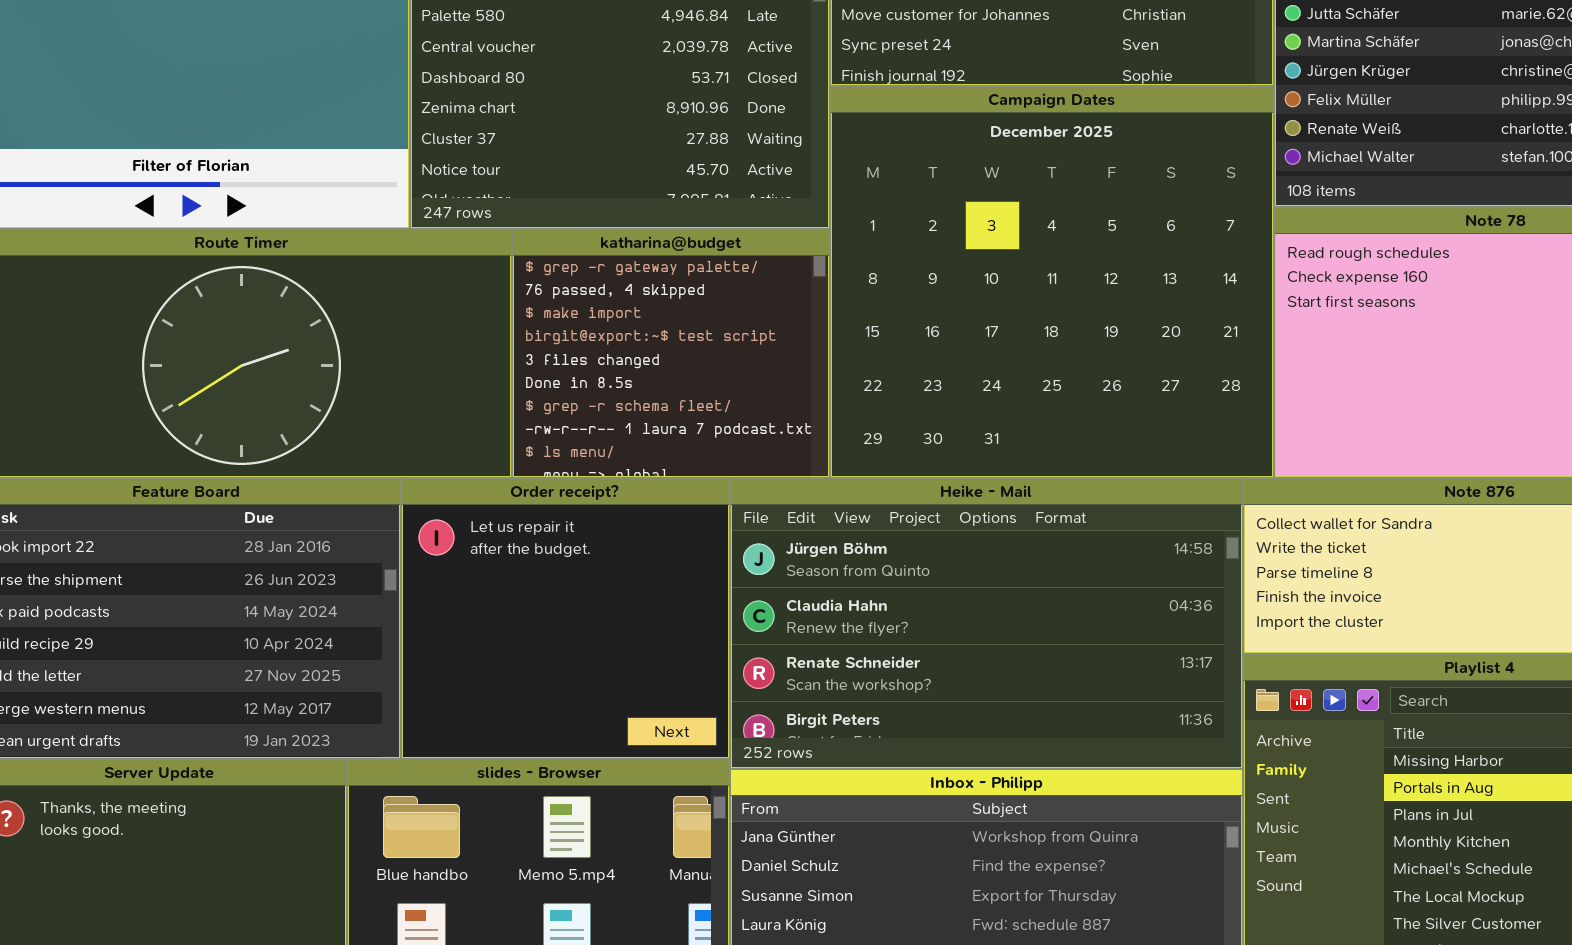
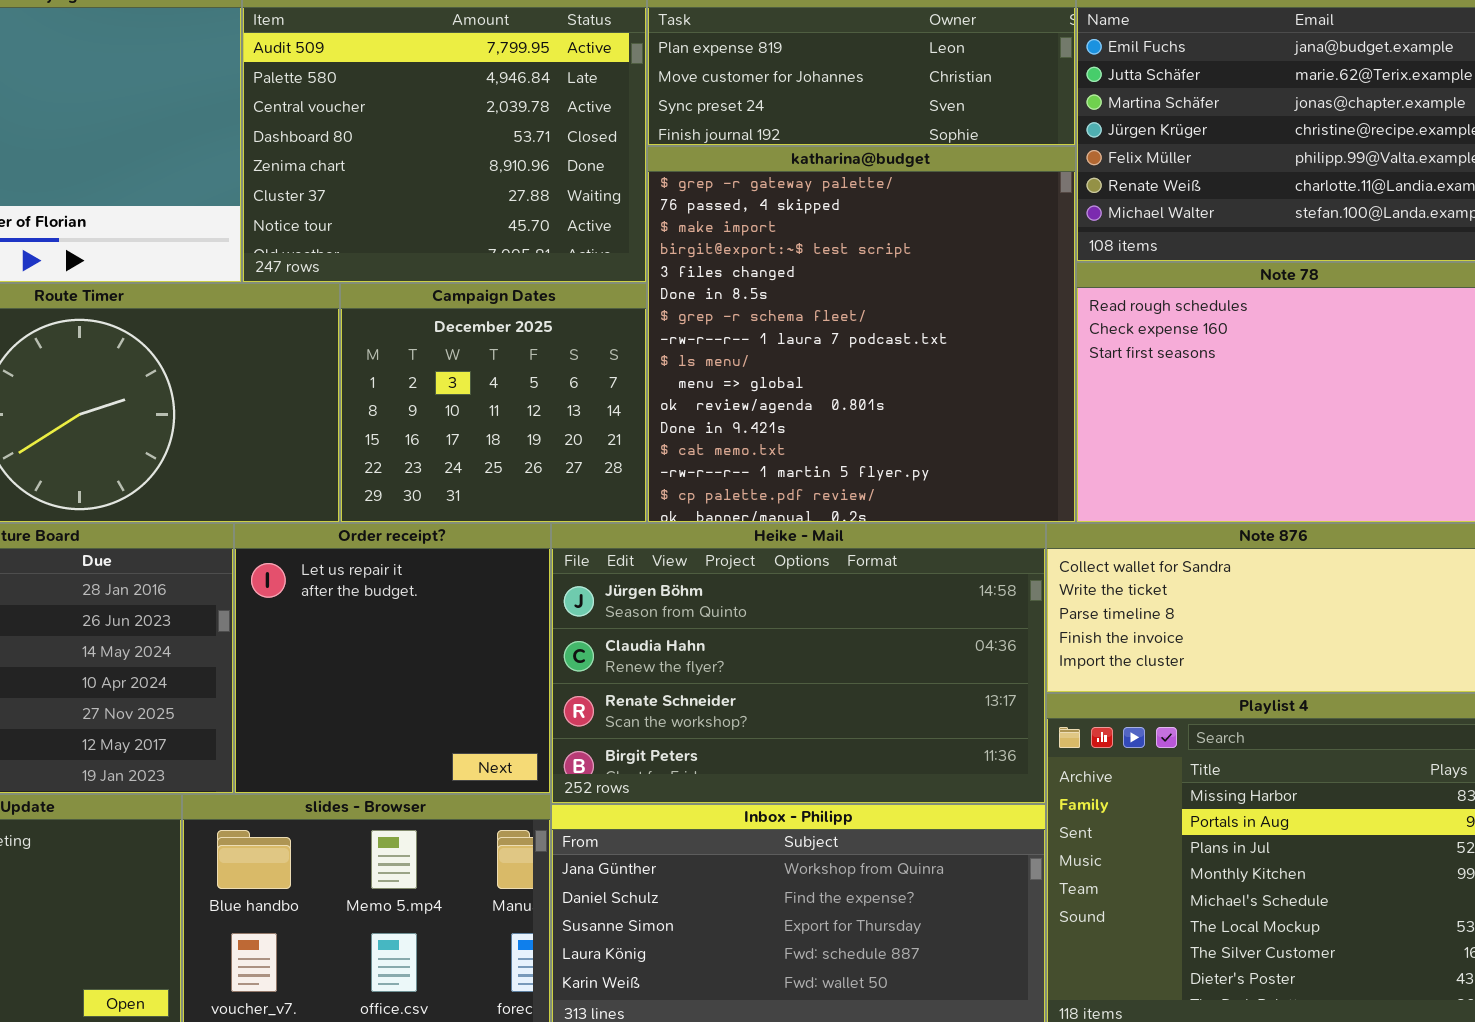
Campaign Dates: [830,86,1274,478] -> [340,283,647,523], moved, resized
katharina@budget: [512,229,830,478] -> [647,146,1076,523], moved, resized

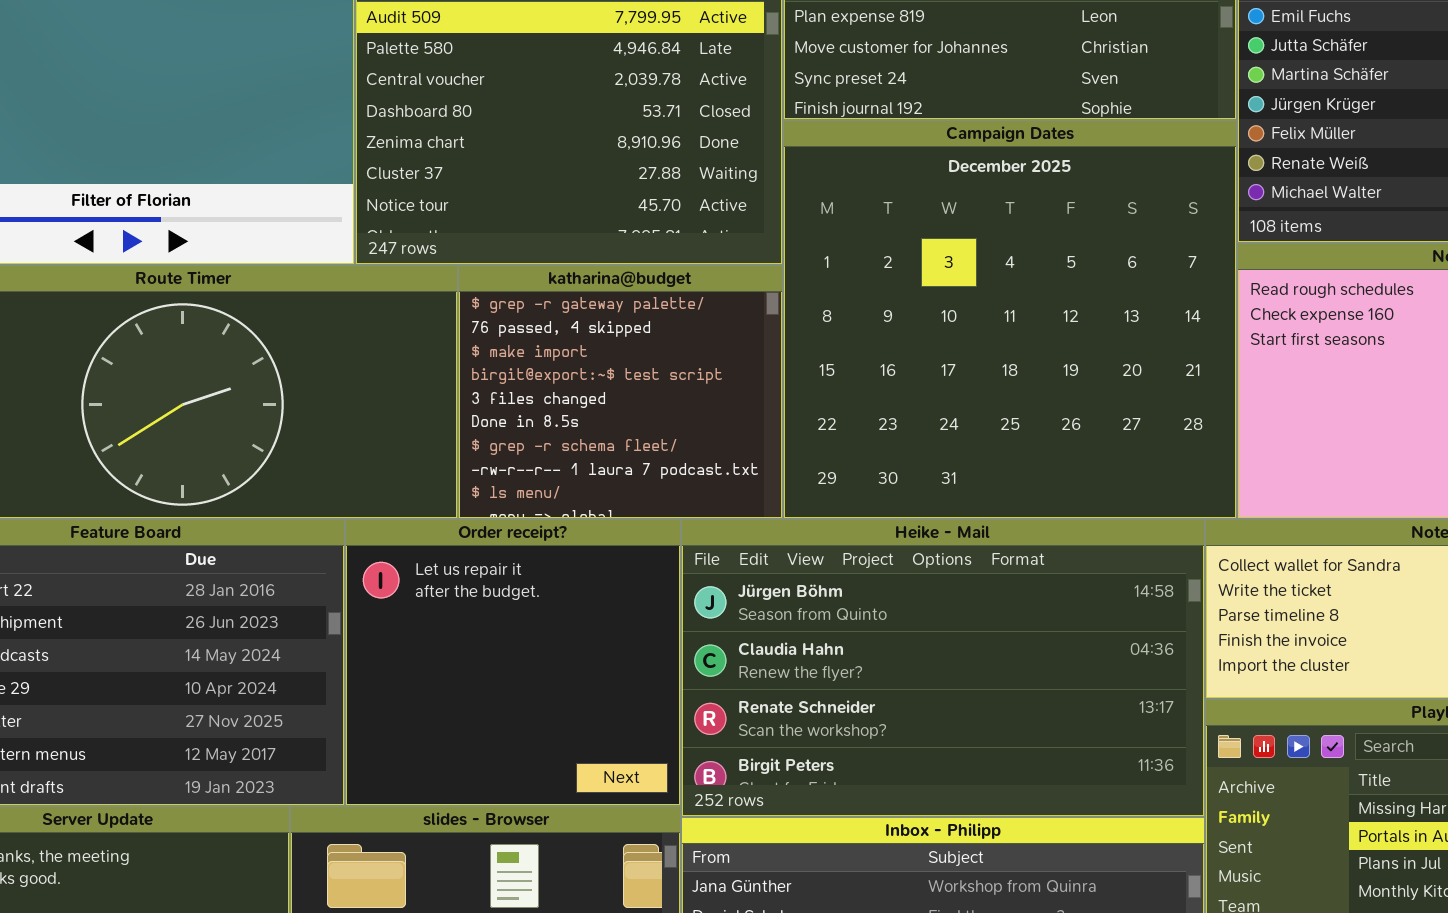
katharina@budget: [647,146,1076,523] -> [458,265,783,519], moved, resized
Campaign Dates: [340,283,647,523] -> [783,120,1237,519], moved, resized

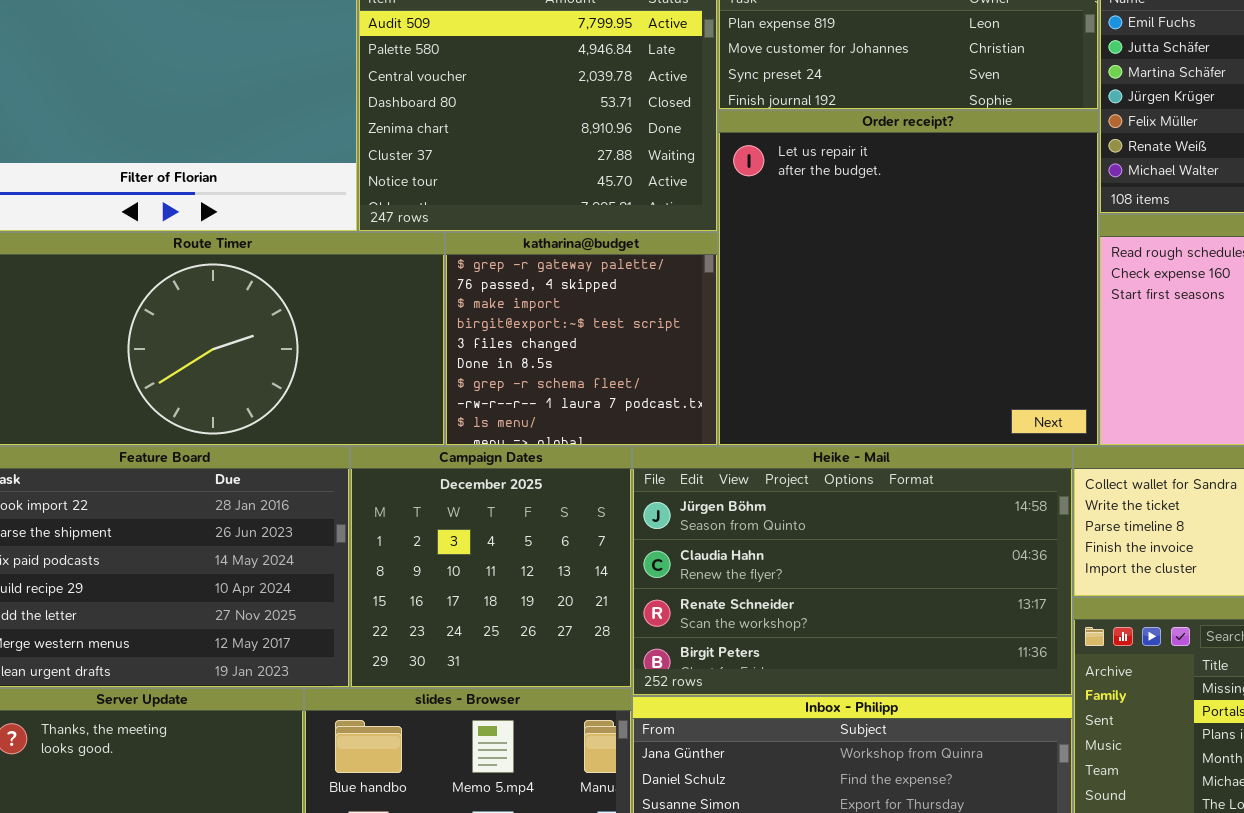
Campaign Dates: [783,120,1237,519] -> [350,446,632,688], moved, resized
Order receipt?: [345,519,681,806] -> [718,110,1099,446], moved, resized

